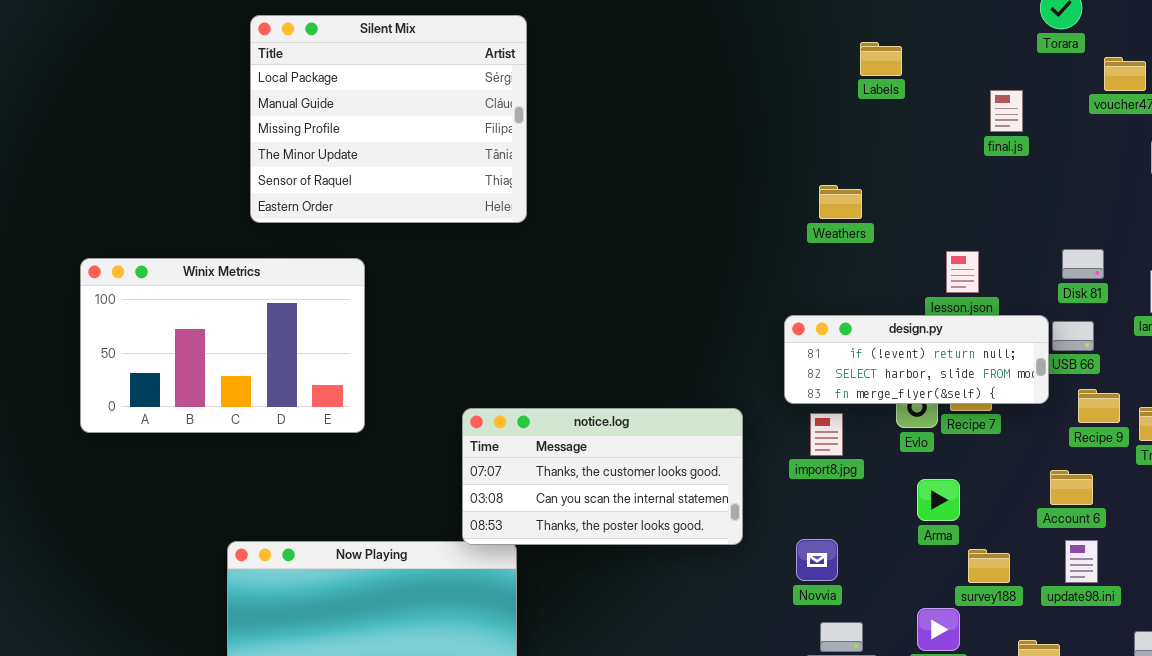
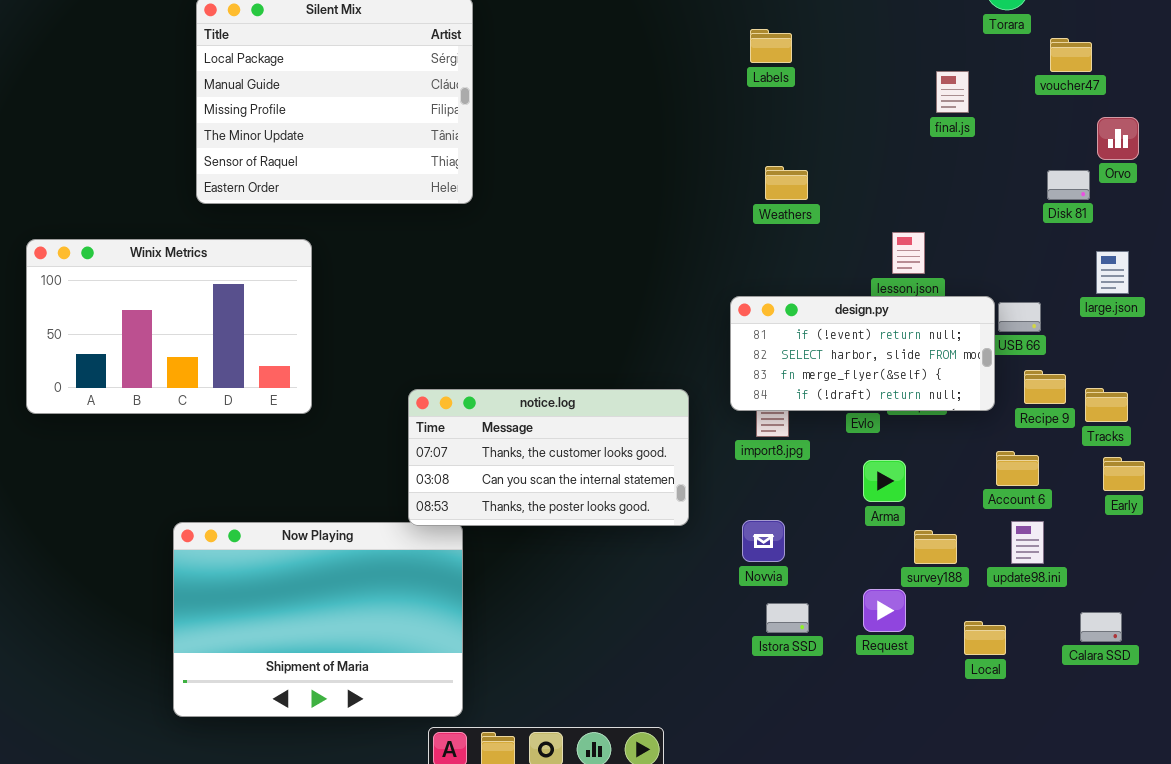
Labels: [860,42,902,76] -> [750,29,792,63], moved
Disk 81: [1062,249,1104,279] -> [1047,170,1090,200], moved
design.py: [784,315,1049,404] -> [730,296,995,411], resized

